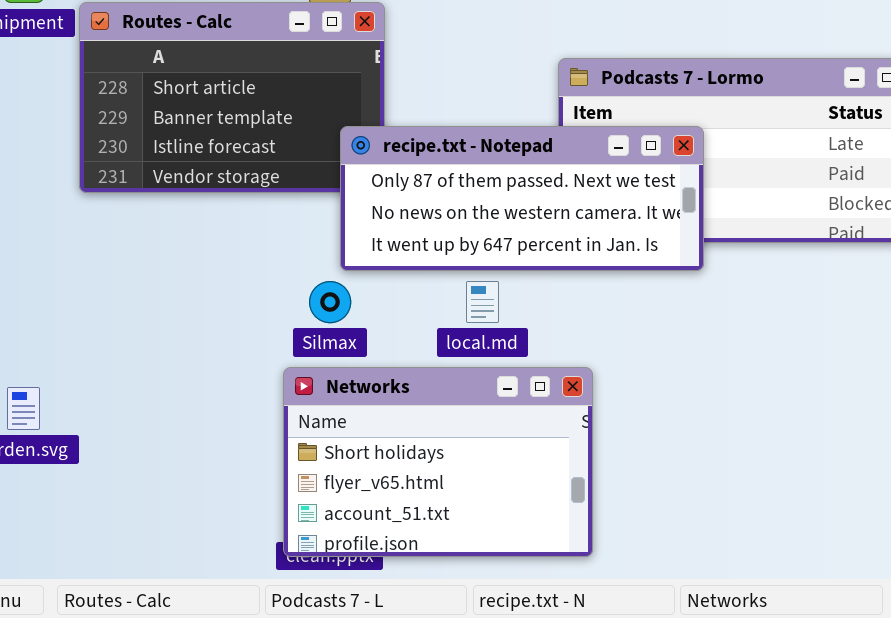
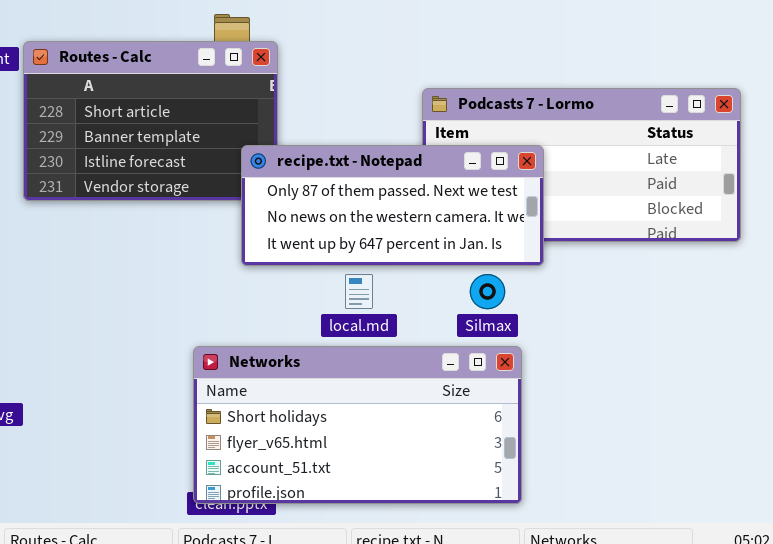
Silmax: [309,281,351,323] -> [470,274,505,309], moved
Networks: [283,367,593,557] -> [193,346,522,504], resized

